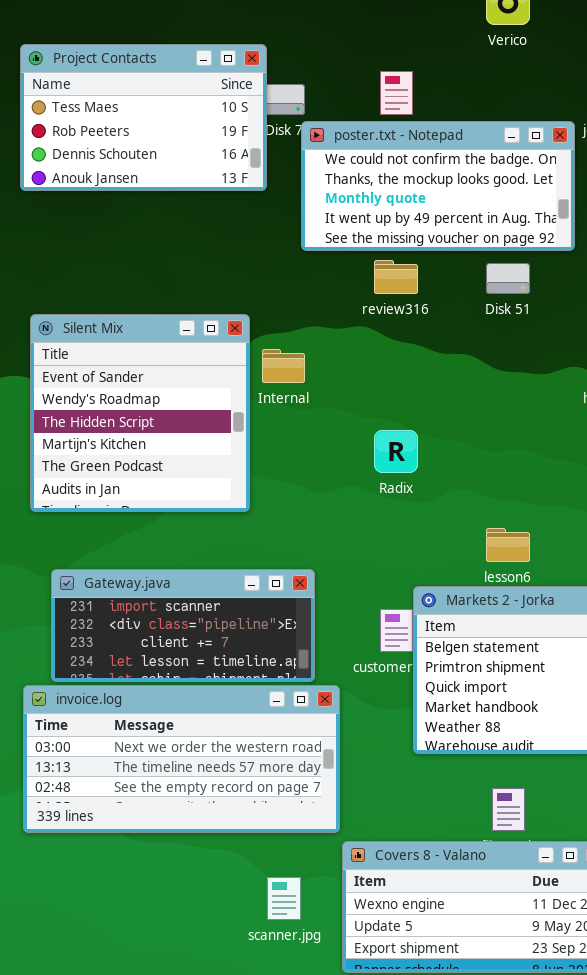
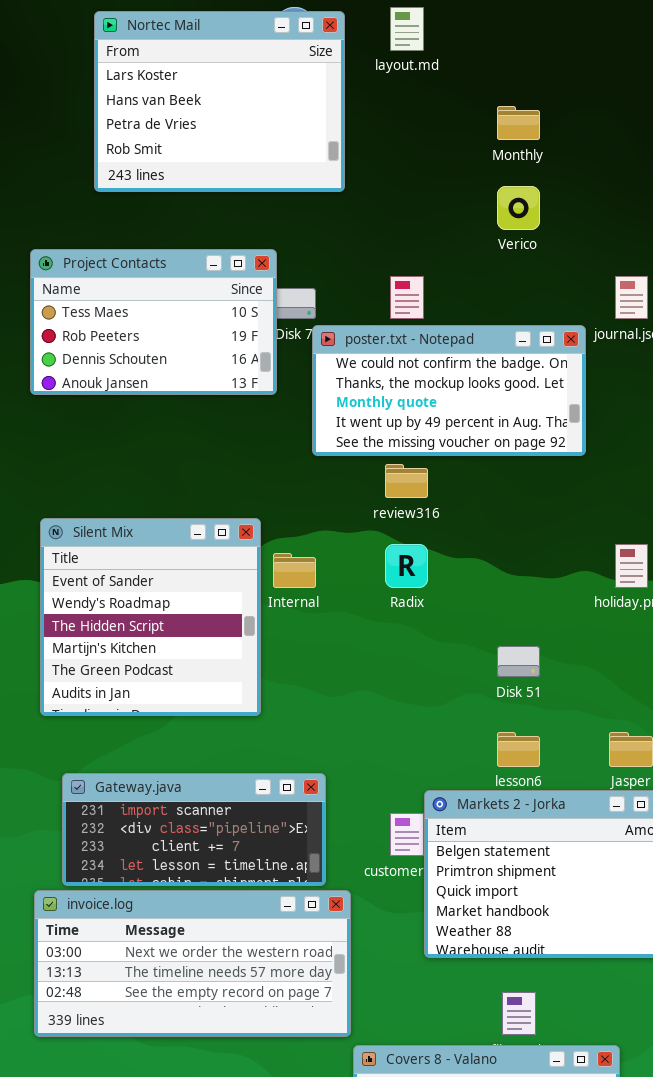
Disk 51: [486,263,530,294] -> [497,646,540,677], moved
Radix: [374,430,418,473] -> [385,544,428,588], moved

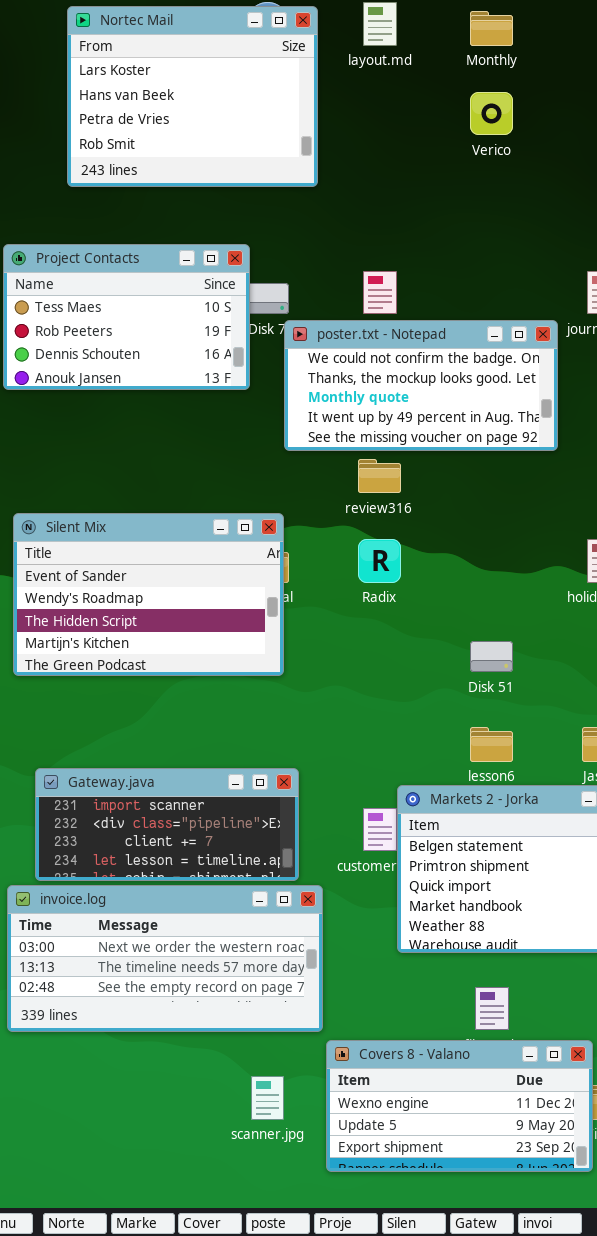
Monthly: [497,106,540,140] -> [470,11,513,46], moved
Verico: [497,186,540,230] -> [470,92,513,135], moved
Silent Mix: [40,518,261,716] -> [13,513,284,676], resized

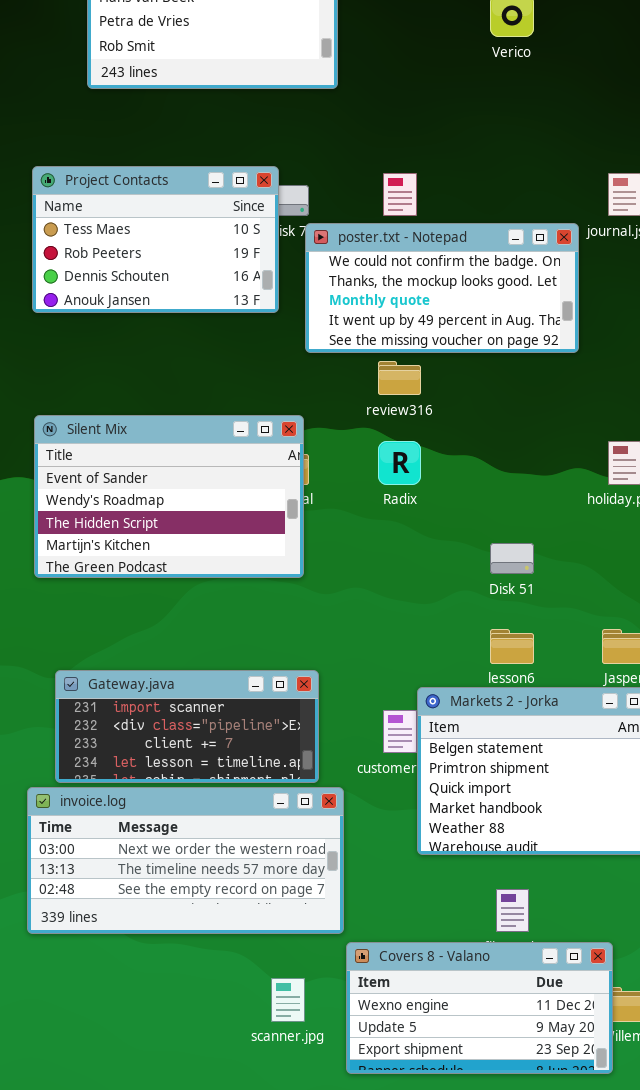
Project Contacts: [3,244,250,390] -> [32,166,279,313], moved

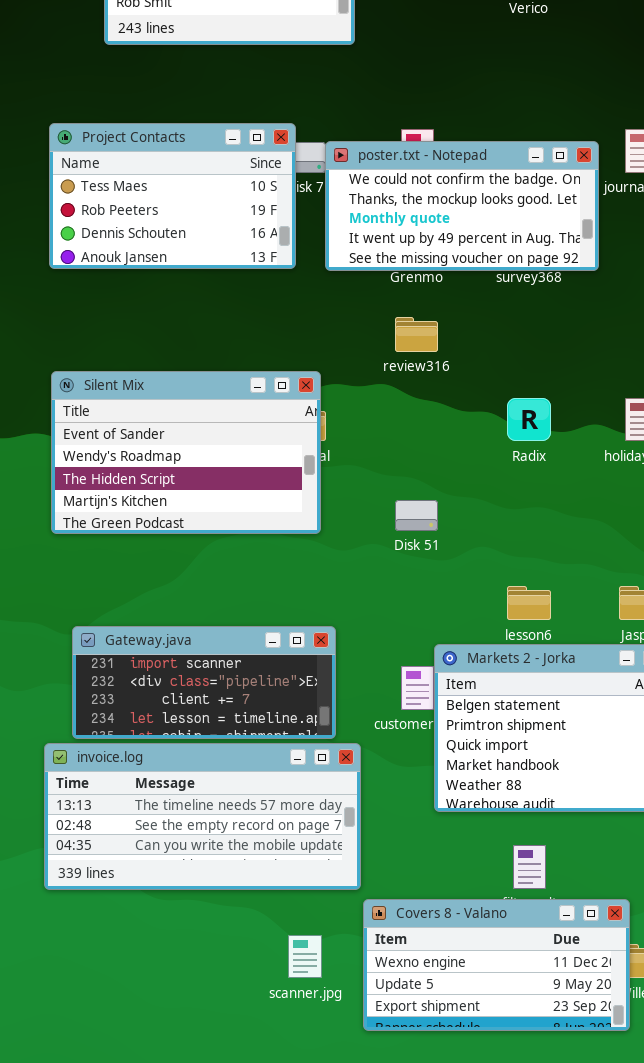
poster.txt - Notepad: [305,223,579,353] -> [325,141,599,271], moved
Radix: [378,441,421,485] -> [507,398,551,441], moved
Disk 51: [490,543,534,574] -> [395,500,438,531], moved
invoice.log: [27,787,344,934] -> [44,743,361,890], scrolled down 1 row

